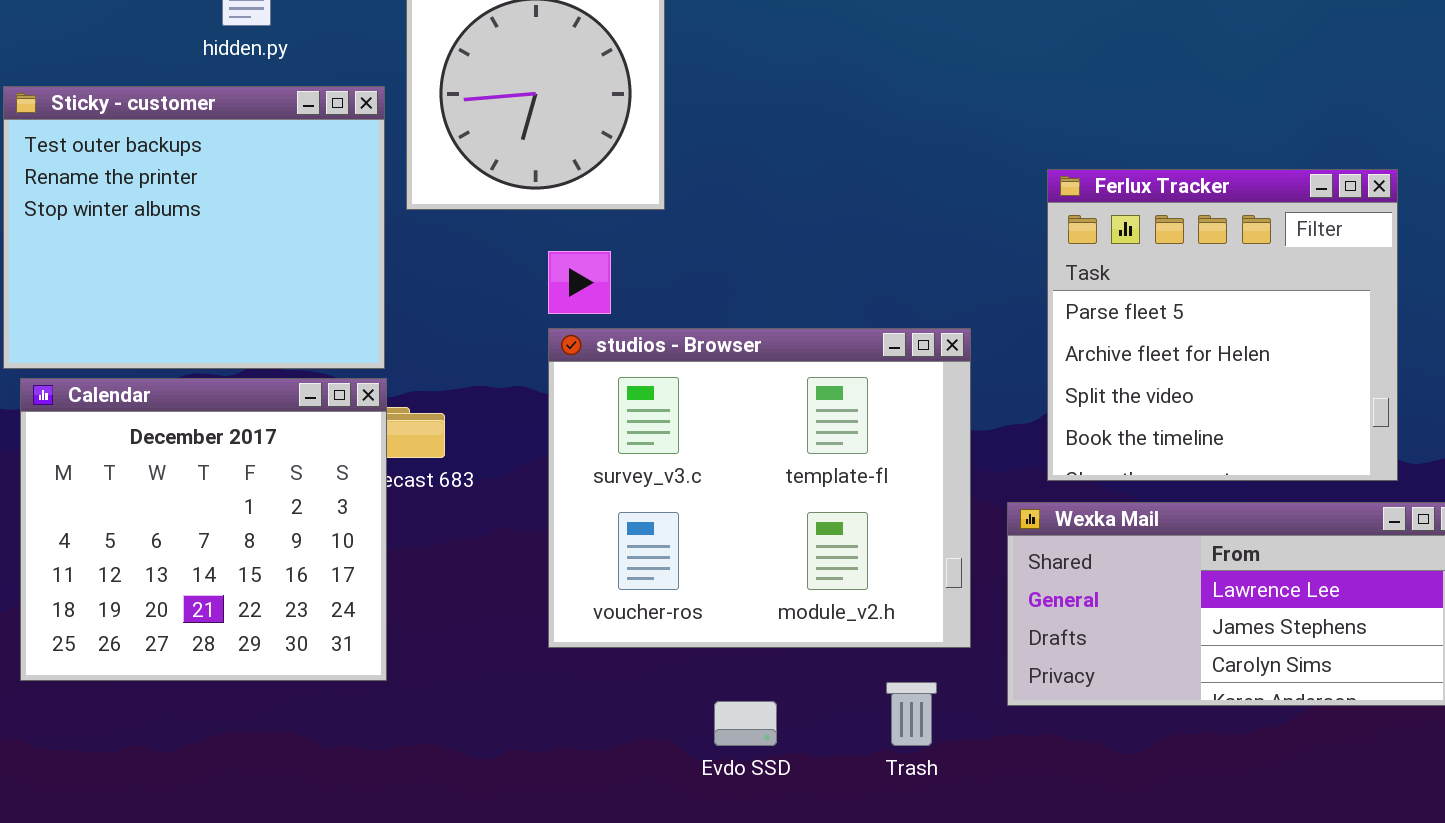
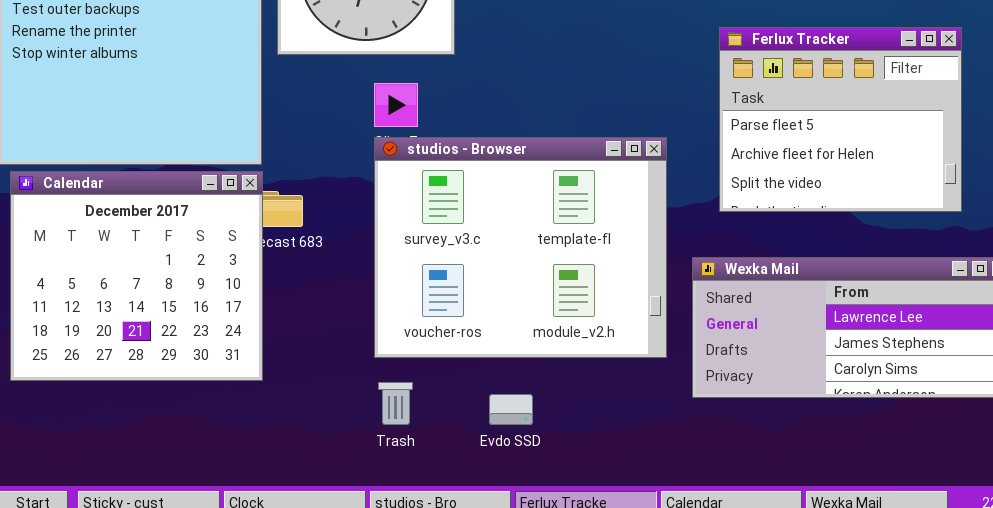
Ferlux Tracker: [1047,169,1398,481] -> [719,27,962,212], resized
Trash: [886,682,937,746] -> [378,382,413,425], moved

